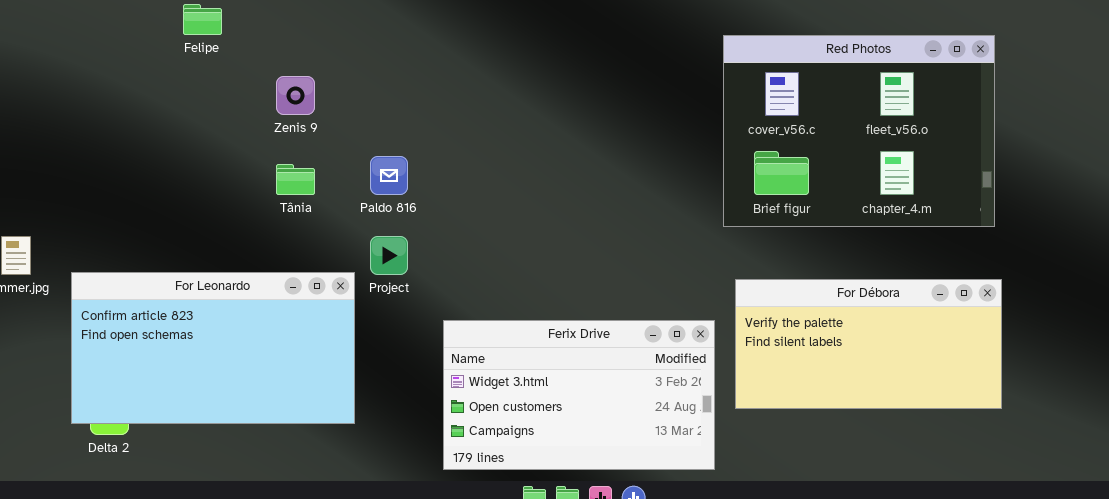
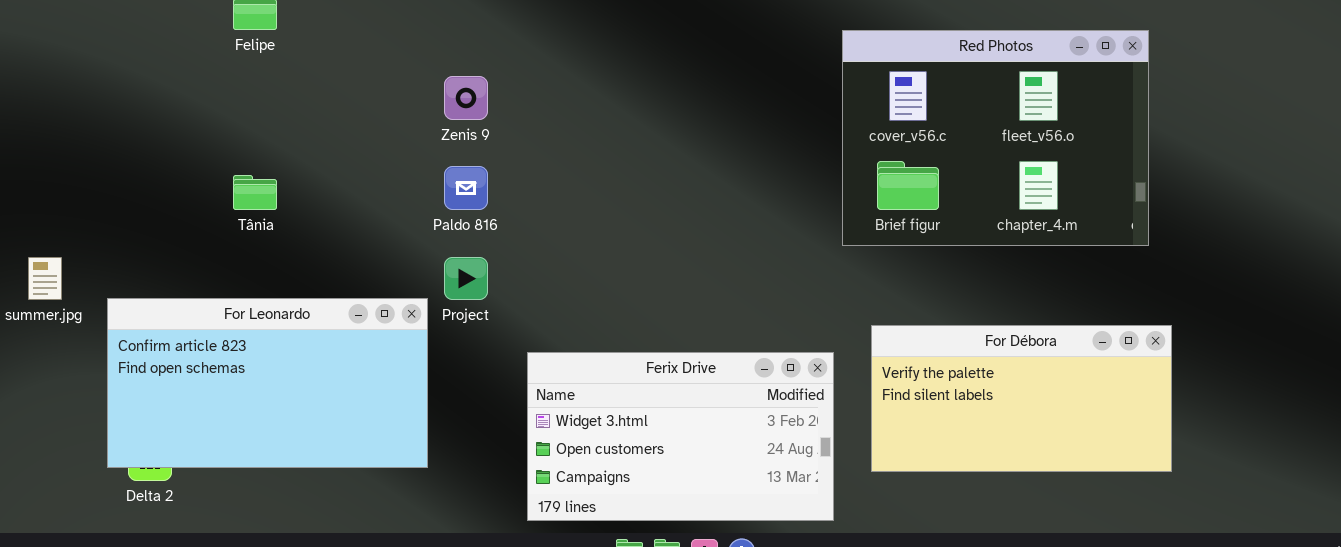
Zenis 9: [276,76,315,115] -> [444,76,488,120], moved
Tânia: [276,164,315,195] -> [233,175,277,210], moved
For Débora: [735,279,1002,409] -> [871,325,1172,472], moved

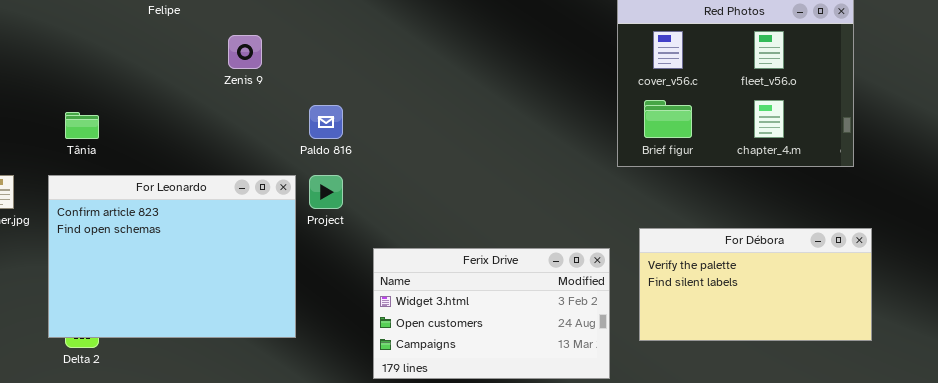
Zenis 9: [444,76,488,120] -> [228,35,262,69], moved
Tânia: [233,175,277,210] -> [65,112,99,139], moved
For Leonardo: [107,298,428,468] -> [48,175,296,338], resized

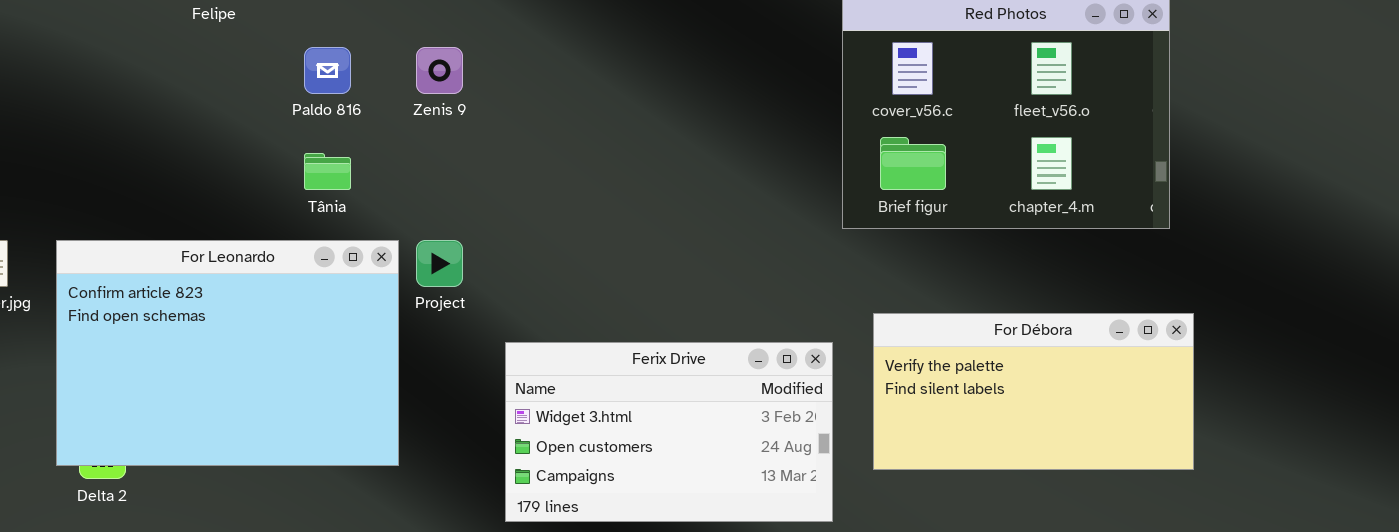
Zenis 9: [228,35,262,69] -> [416,47,463,94], moved
Paldo 816: [309,105,343,139] -> [304,47,351,94], moved
Tânia: [65,112,99,139] -> [304,153,351,190], moved

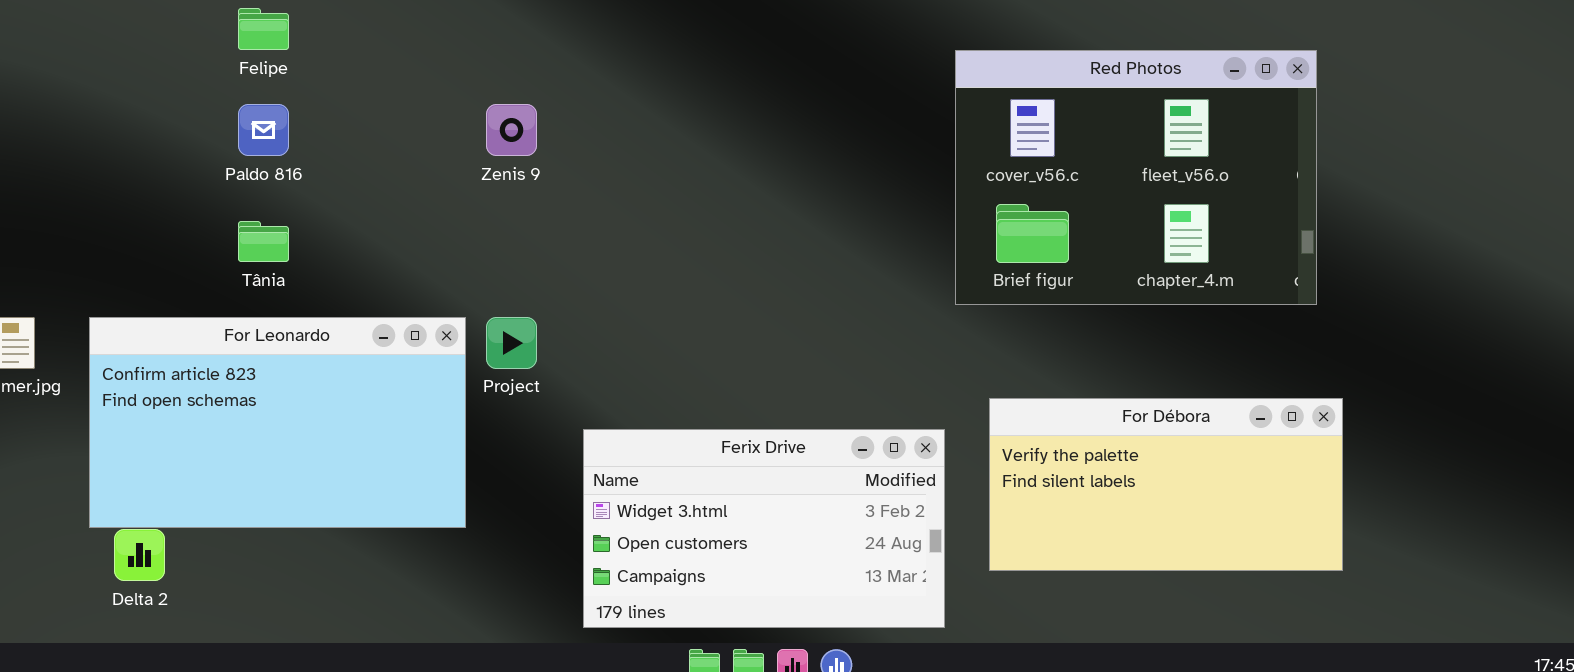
Paldo 816: [304,47,351,94] -> [238,104,289,156], moved
Tânia: [304,153,351,190] -> [238,221,289,262], moved
For Leonardo: [56,240,399,466] -> [89,317,466,528], resized

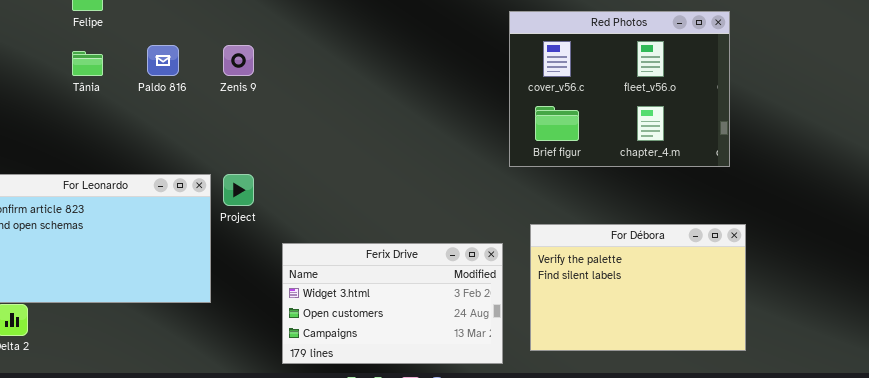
Paldo 816: [238,104,289,156] -> [147,45,179,76], moved
Tânia: [238,221,289,262] -> [72,51,103,76], moved
For Débora: [989,398,1343,571] -> [530,224,746,351], resized

